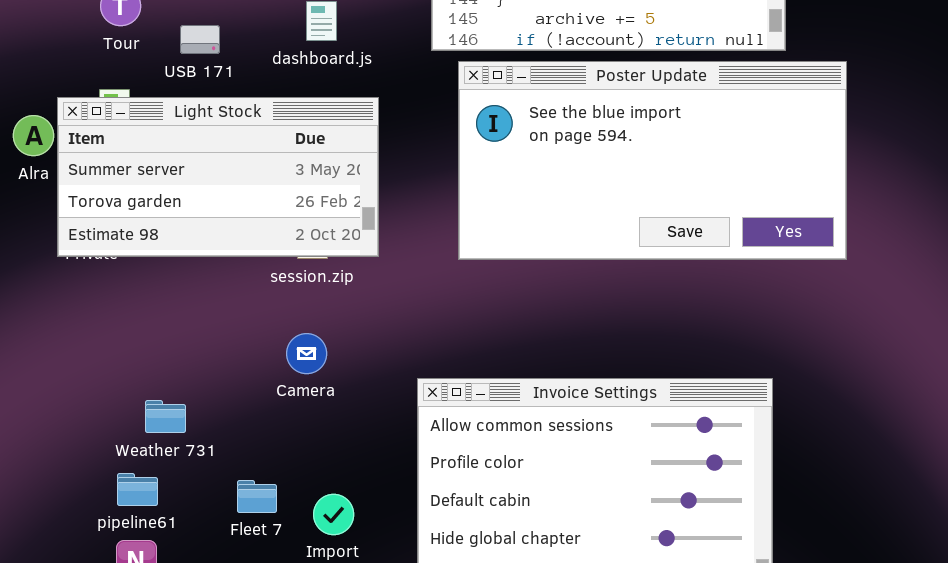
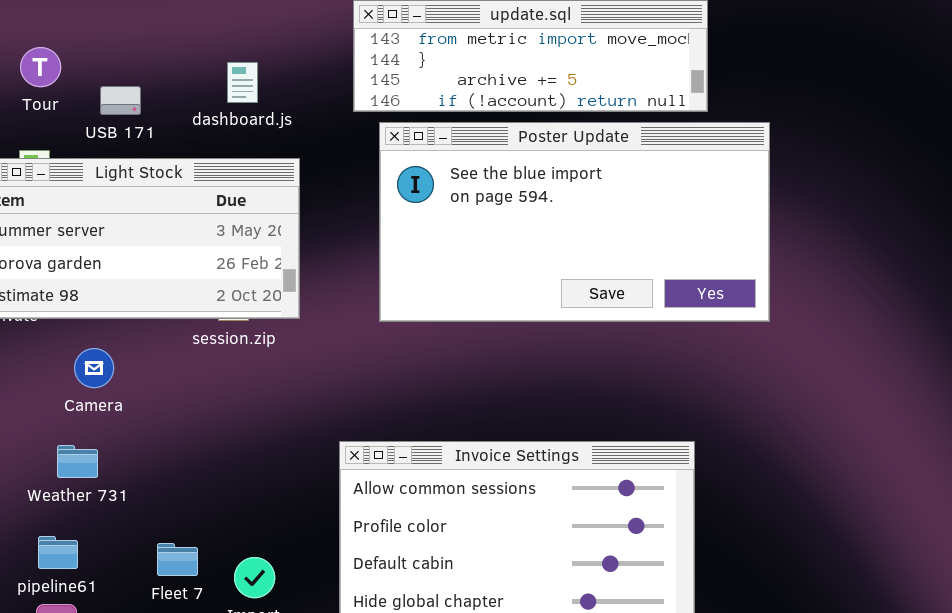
Camera: [286,333,327,374] -> [74,348,114,388], moved
Weather 731: [145,400,186,433] -> [57,445,98,478], moved

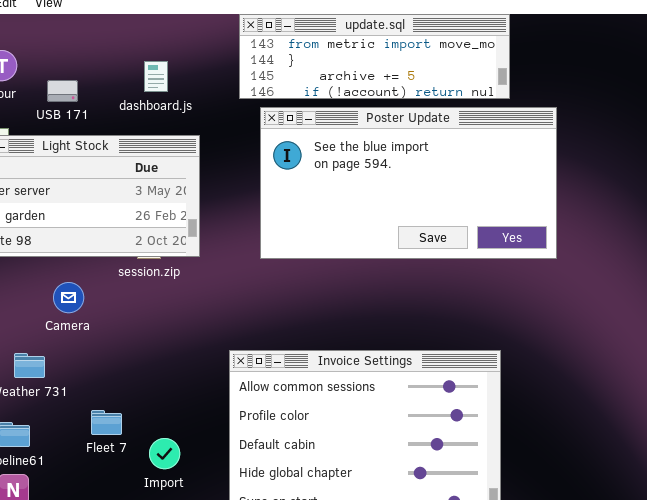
Camera: [74,348,114,388] -> [53,282,84,313], moved
Fleet 7: [157,543,198,576] -> [91,410,122,435], moved

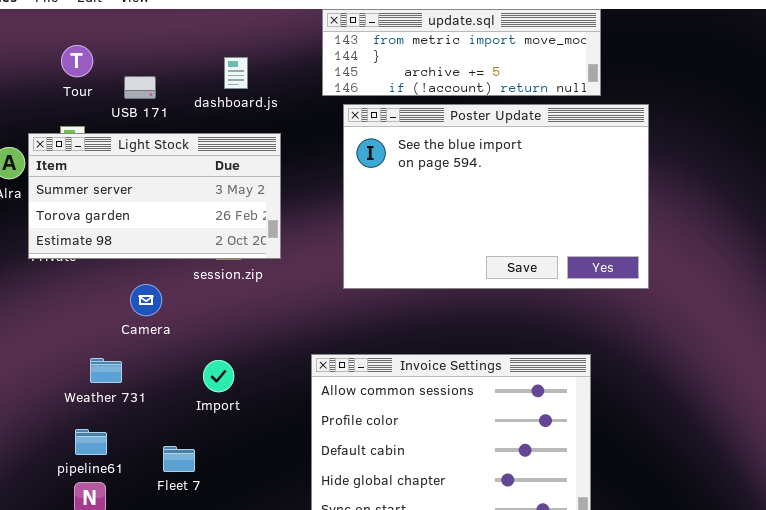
Poster Update: [260,107,557,259] -> [343,104,649,289], resized
Fleet 7: [91,410,122,435] -> [163,446,195,472], moved
Import: [149,438,180,469] -> [203,360,234,392], moved

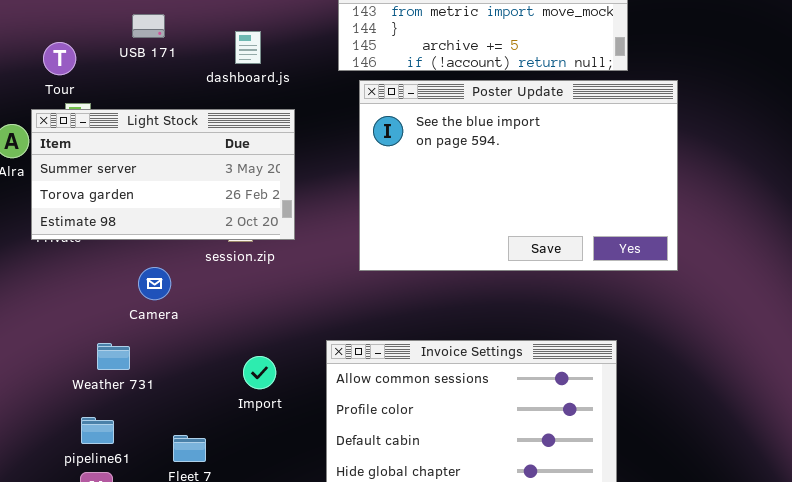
Tour: [61,45,93,77] -> [43,42,76,75], moved
USB 171: [124,76,156,99] -> [132,14,165,38], moved
Import: [203,360,234,392] -> [243,356,276,389], moved

